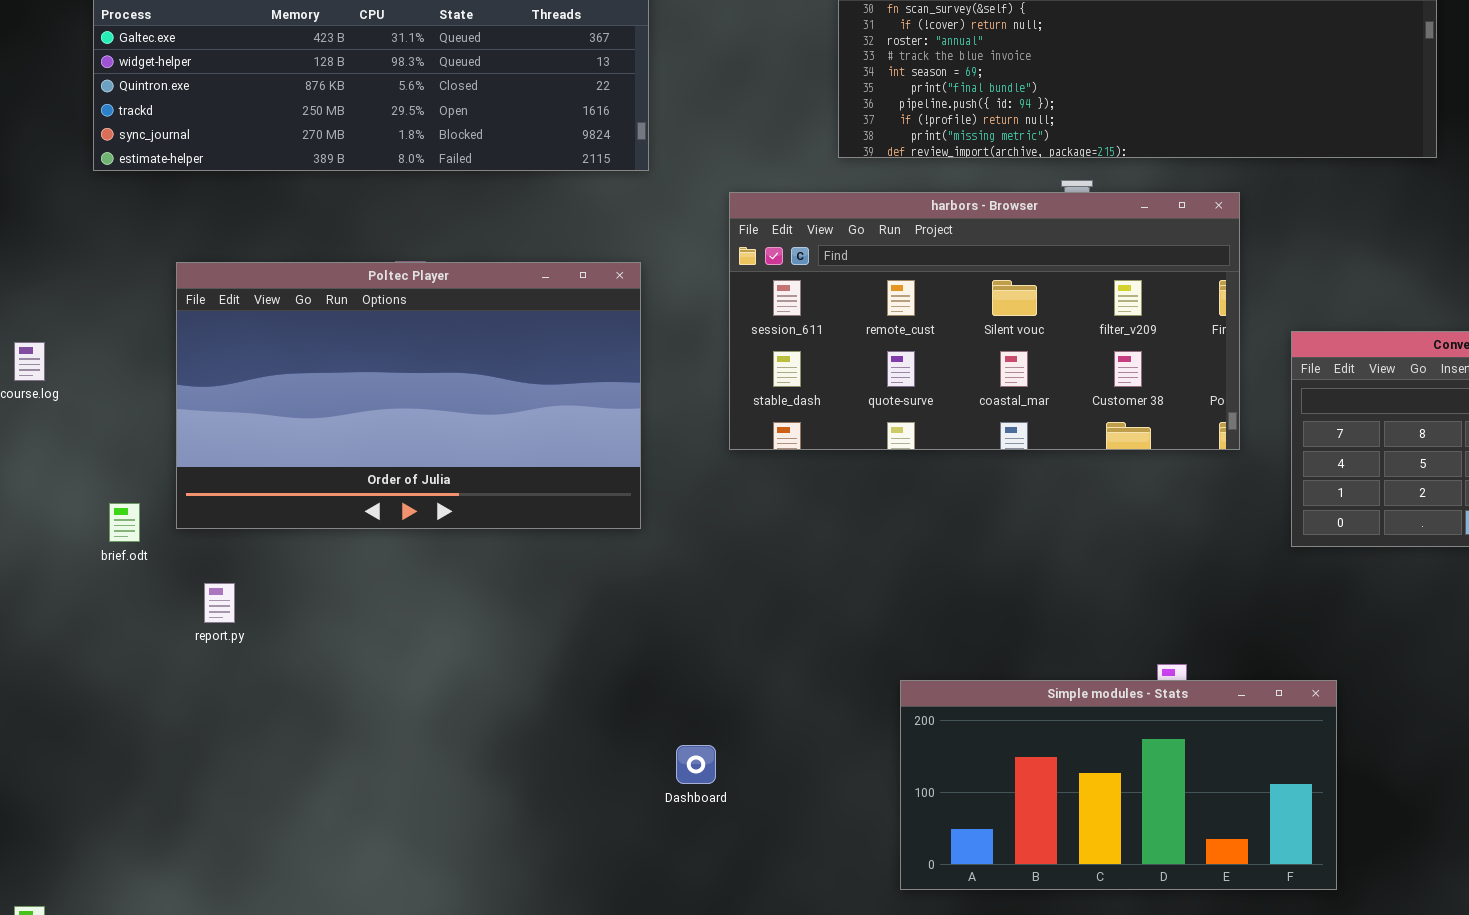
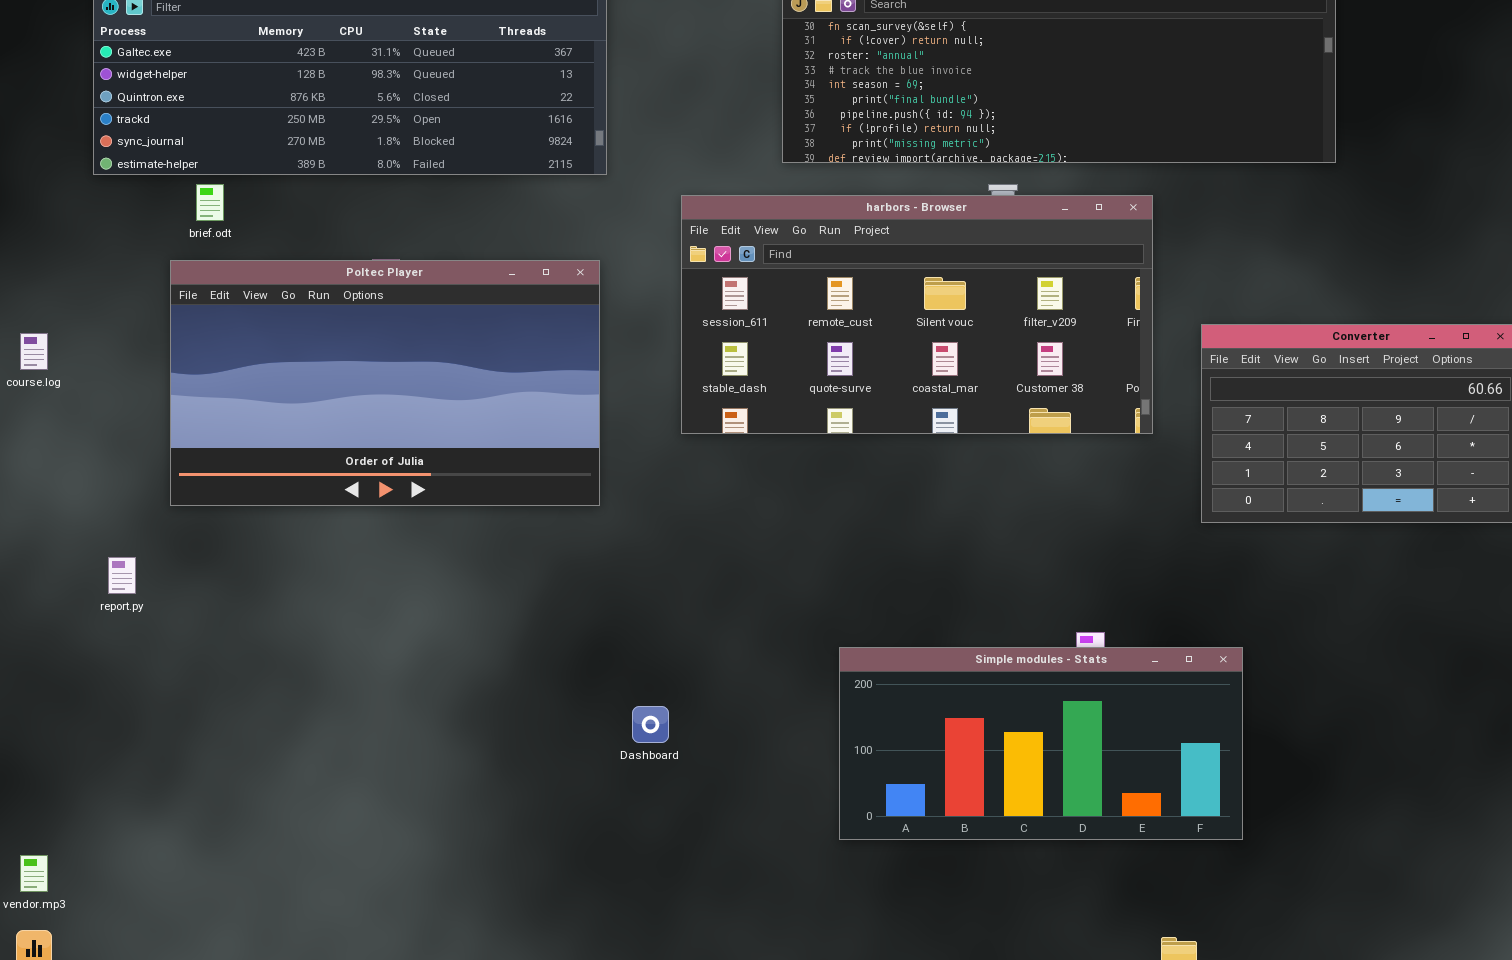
brief.odt: [109,503,140,542] -> [196,184,224,221], moved
report.py: [204,583,235,623] -> [108,557,136,594], moved

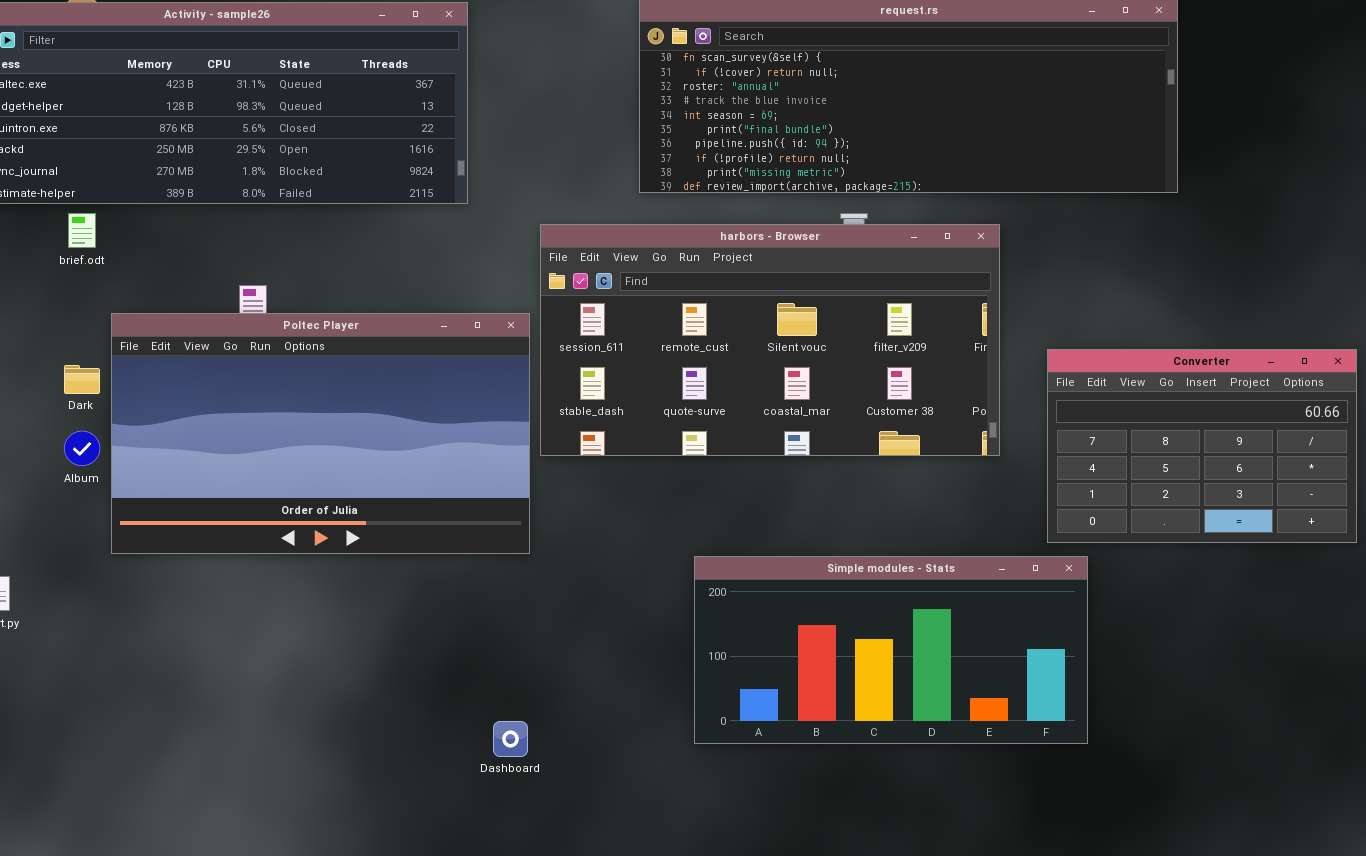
Poltec Player: [170,260,600,506] -> [111,313,530,554], moved
Simple modules - Stats: [839,647,1243,840] -> [694,556,1088,744], moved

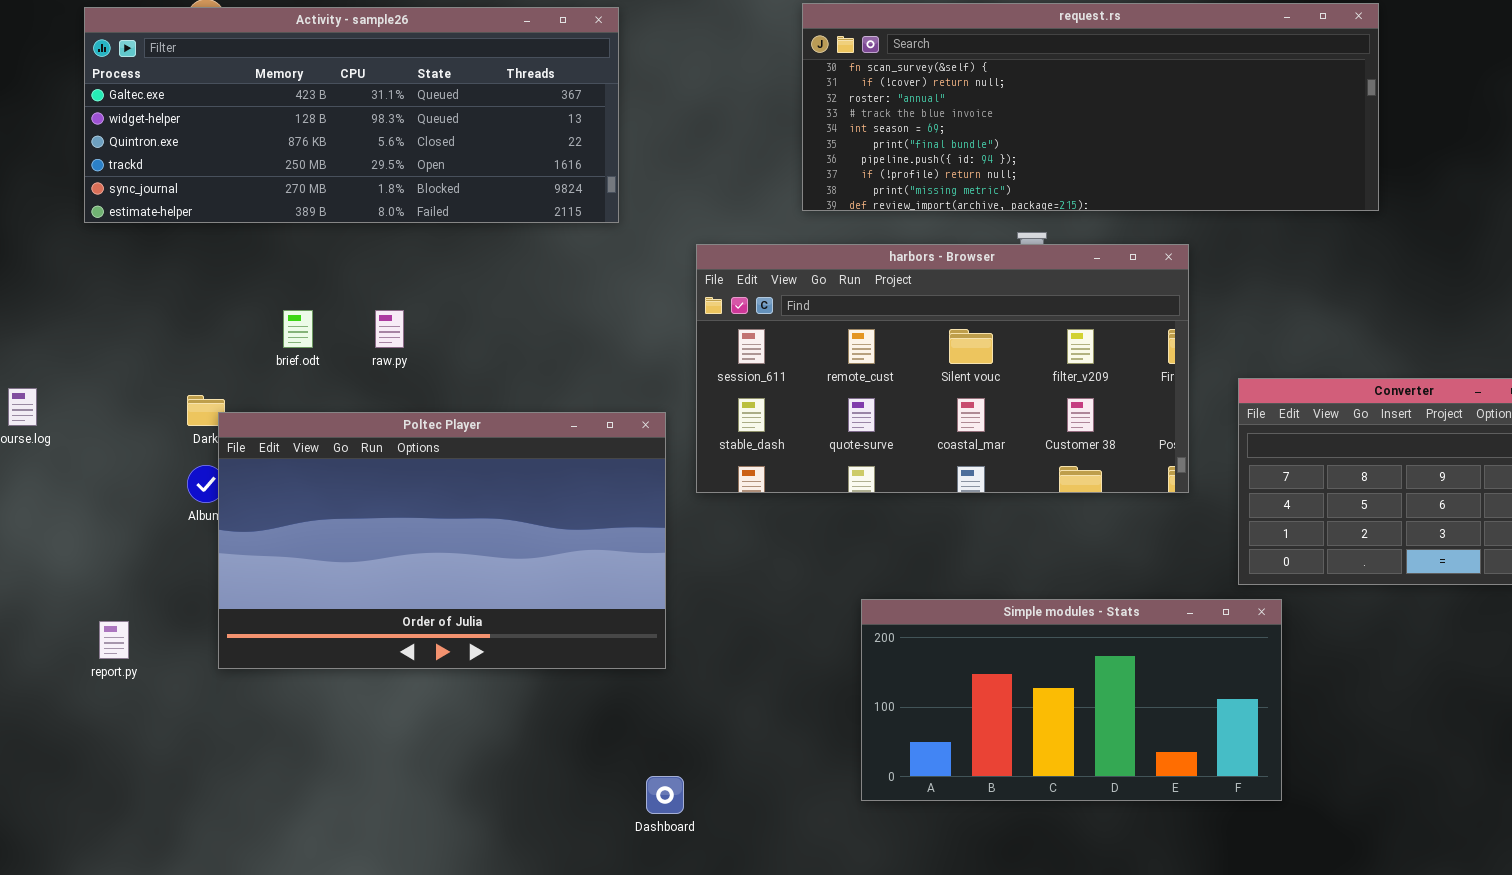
brief.odt: [68,213,96,248] -> [283,310,313,348], moved
Poltec Player: [111,313,530,554] -> [218,412,666,669], moved

